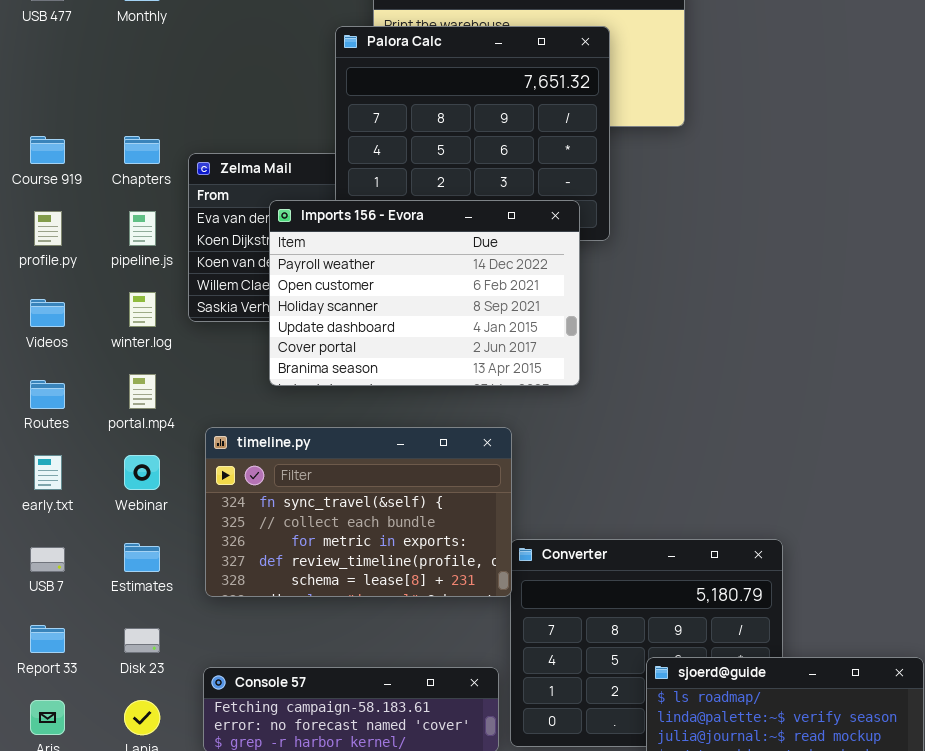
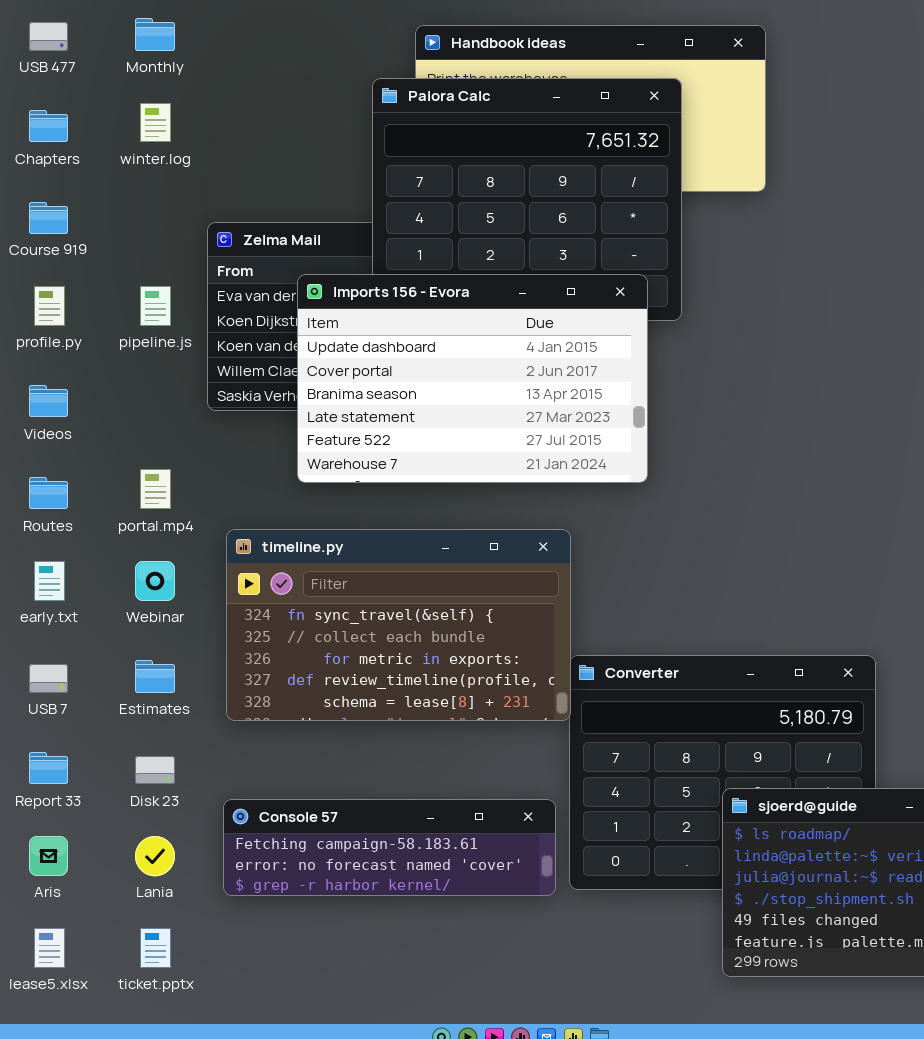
Chapters: [124,136,160,164] -> [29,110,68,142], moved
Imports 156 - Evora: [269,200,580,386] -> [297,274,648,483], scrolled down 3 rows
winter.log: [129,292,156,327] -> [140,103,171,142], moved

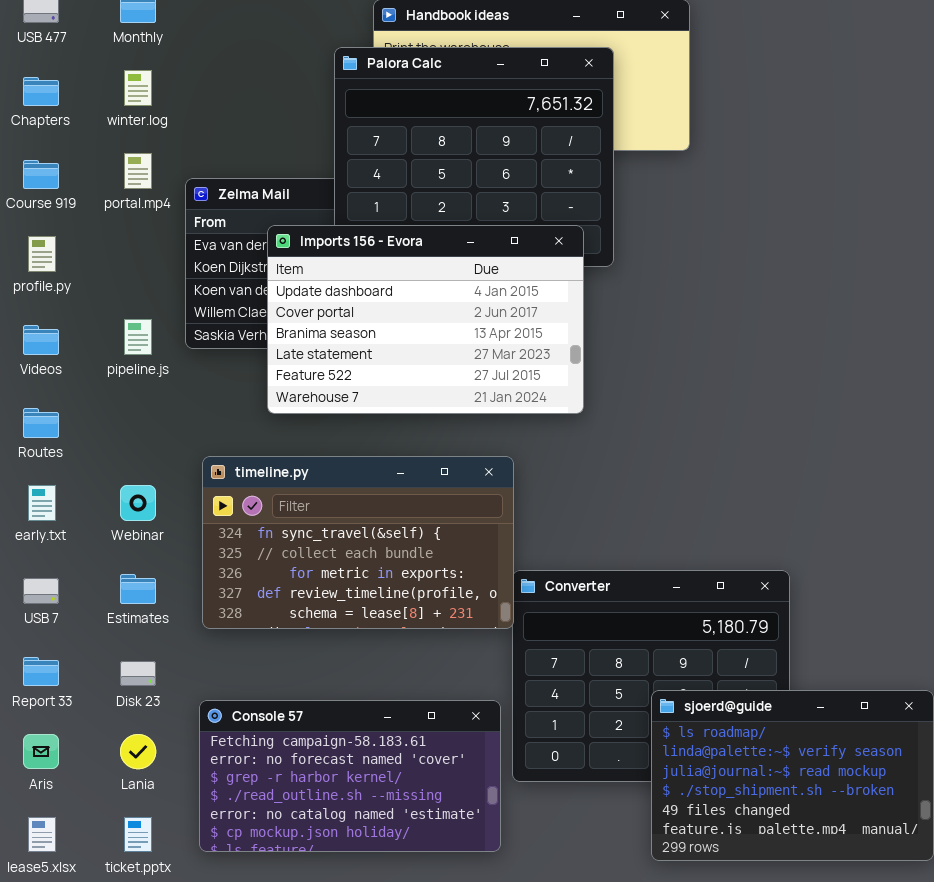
pipeline.js: [140,286,171,326] -> [124,319,152,355], moved
portal.mp4: [140,469,171,509] -> [124,153,152,189], moved
Console 57: [223,799,556,896] -> [199,700,501,852], resized

